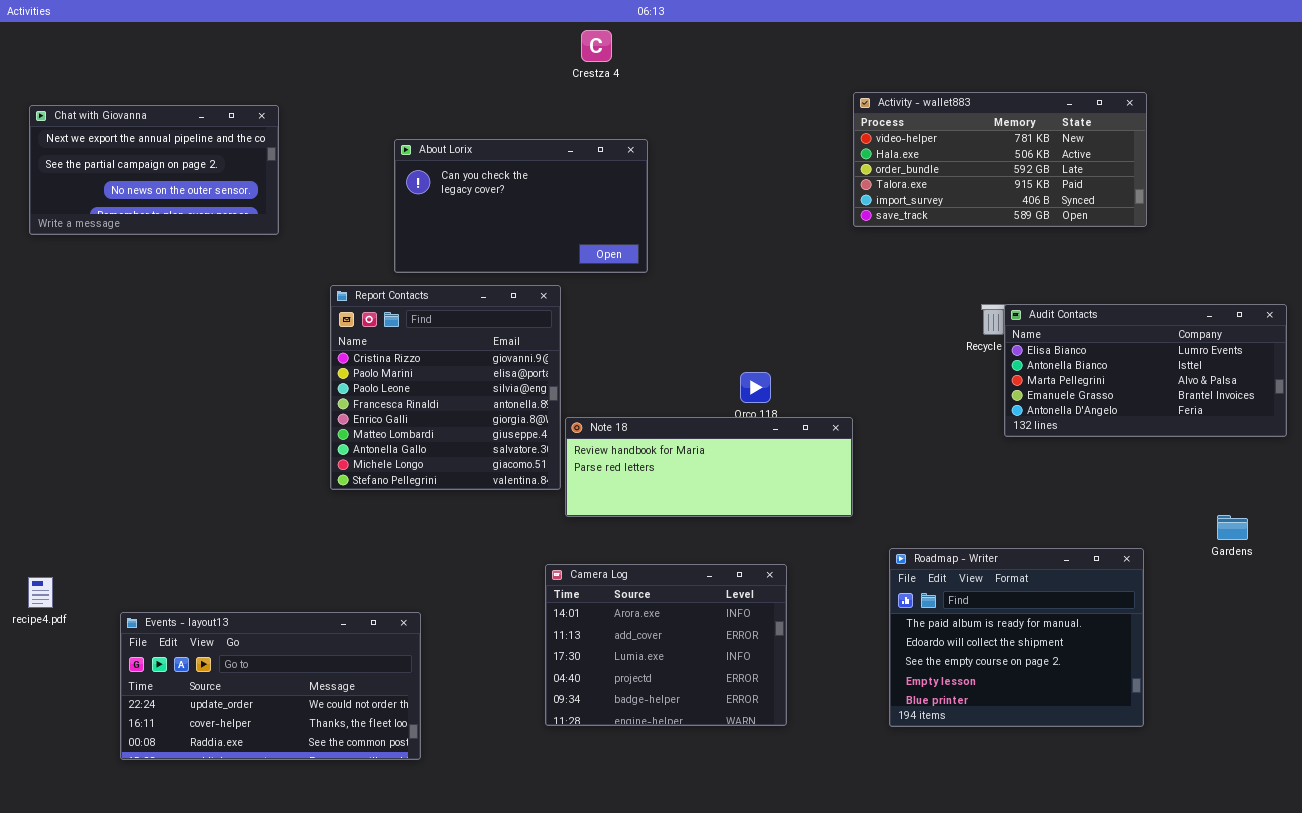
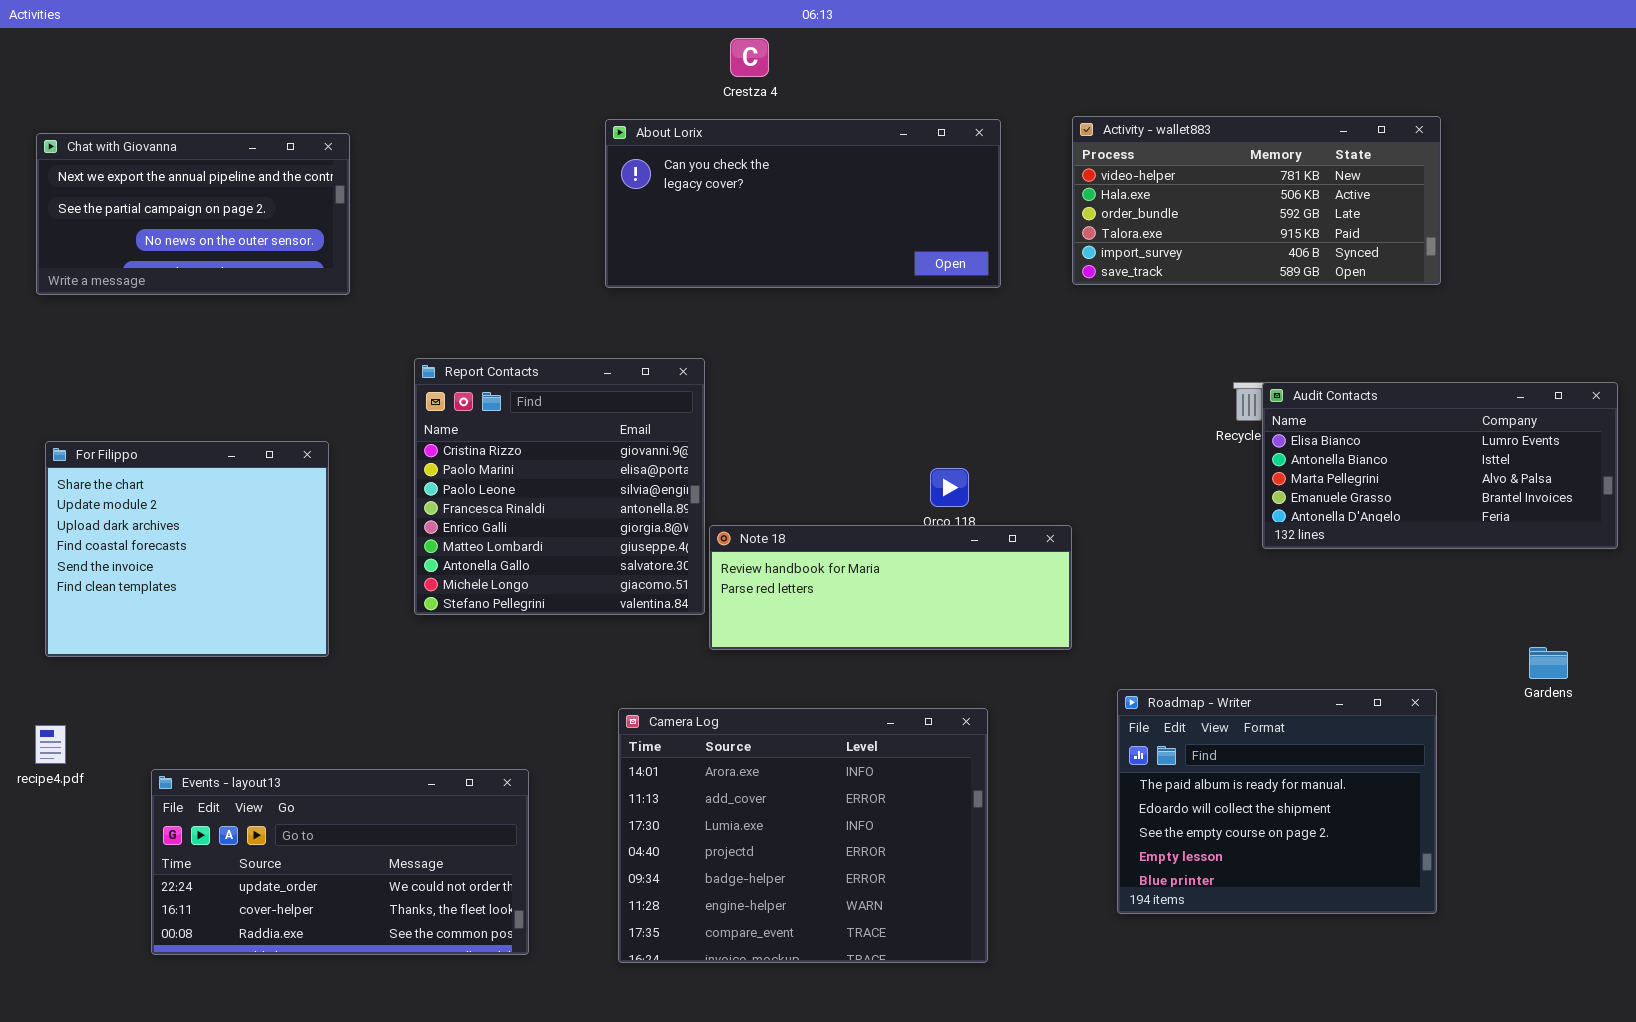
About Lorix: [394,139,648,273] -> [605,119,1001,288], moved, resized
For Filippo: none -> [45,441,329,657], opened
Camera Log: [545,564,787,726] -> [618,708,988,963], resized

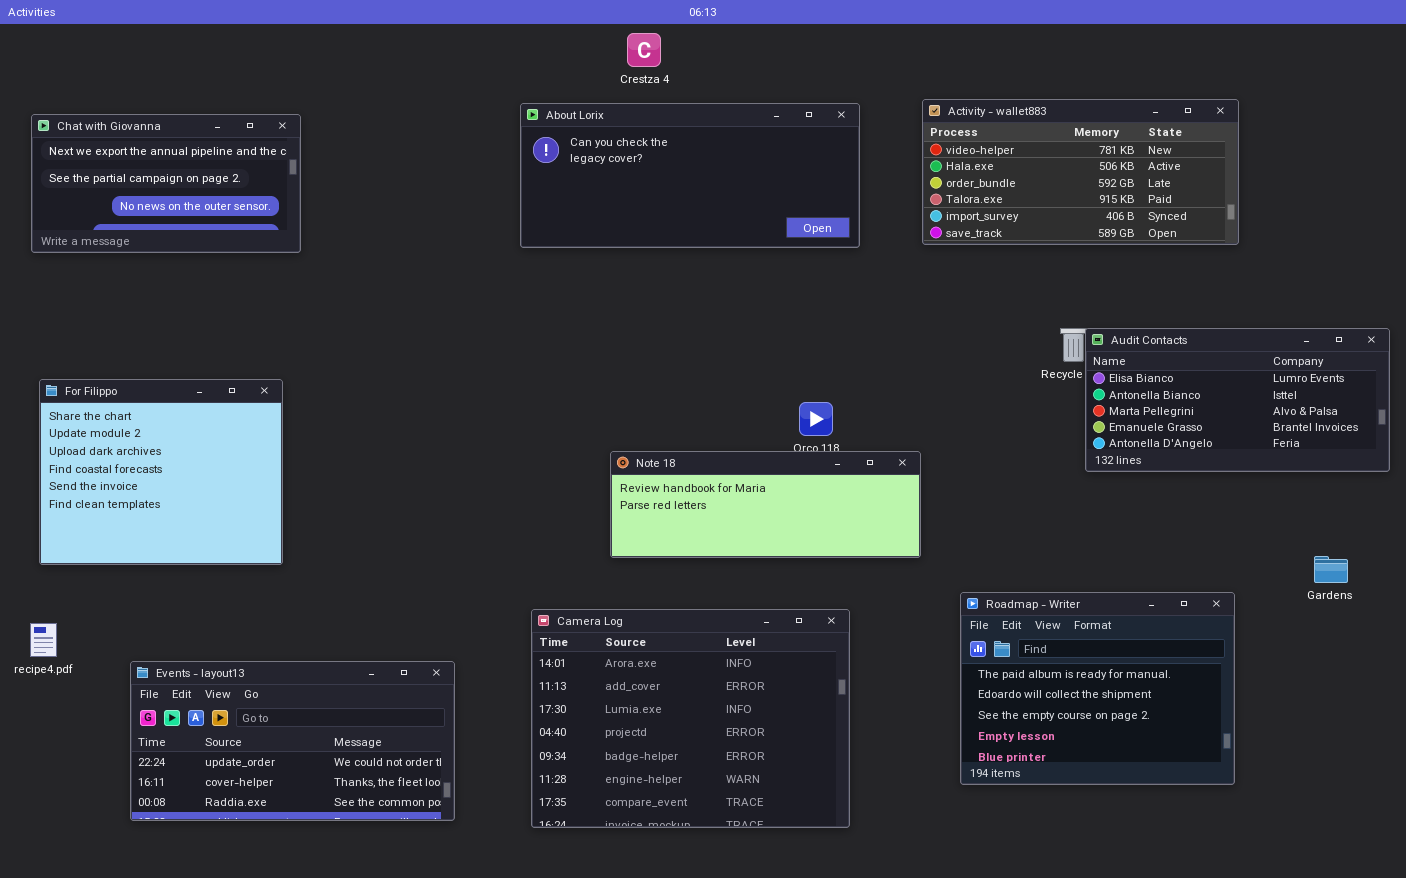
Report Contacts: [414,358,705,615] -> none, closed

